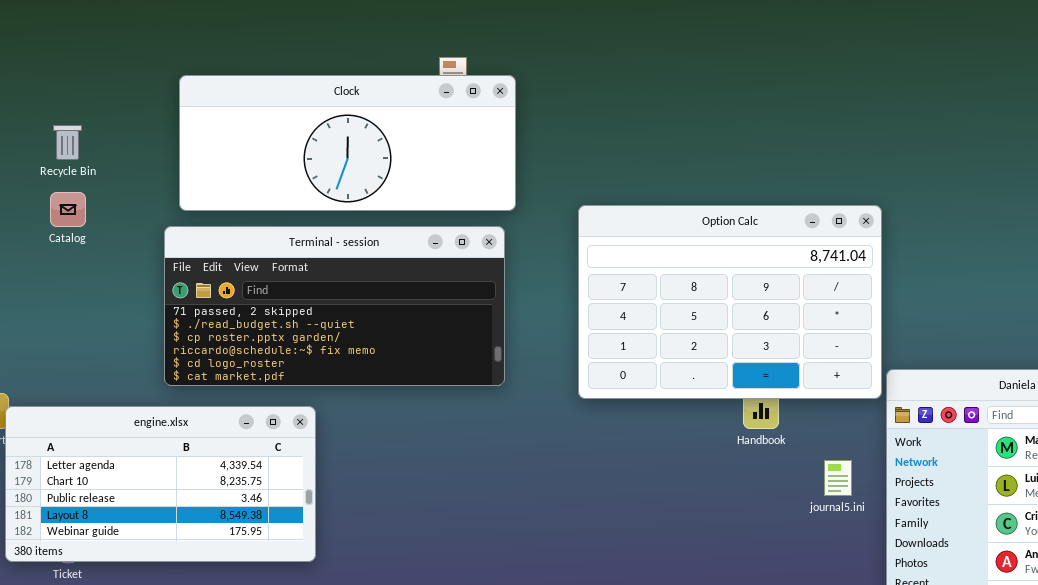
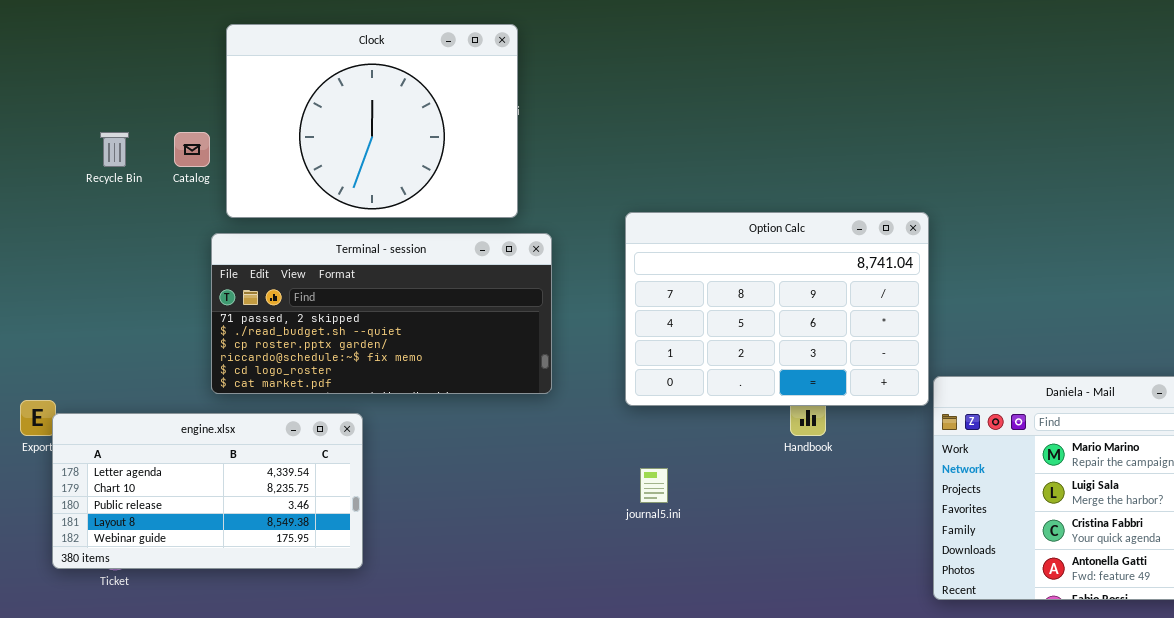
Clock: [179,75,516,211] -> [226,24,518,218], resized
Catalog: [50,192,86,227] -> [174,132,210,167], moved
journal5.ini: [824,460,852,496] -> [640,468,668,503], moved

